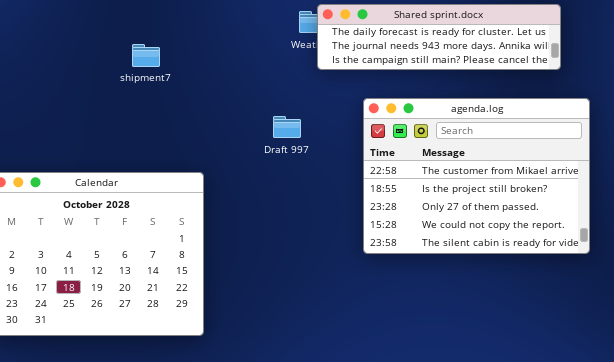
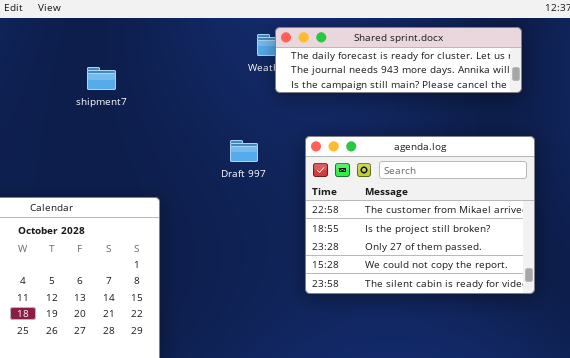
agenda.log: [363,98,590,254] -> [305,136,535,294], moved

